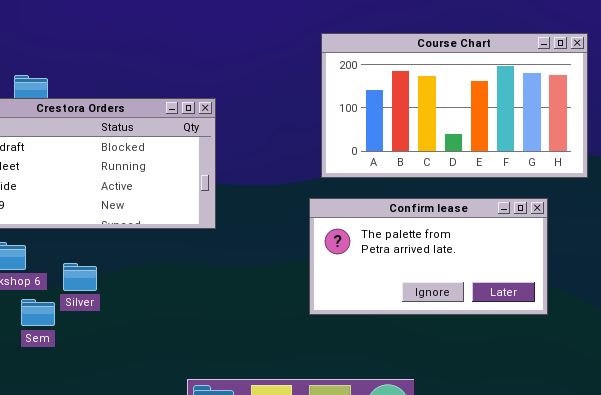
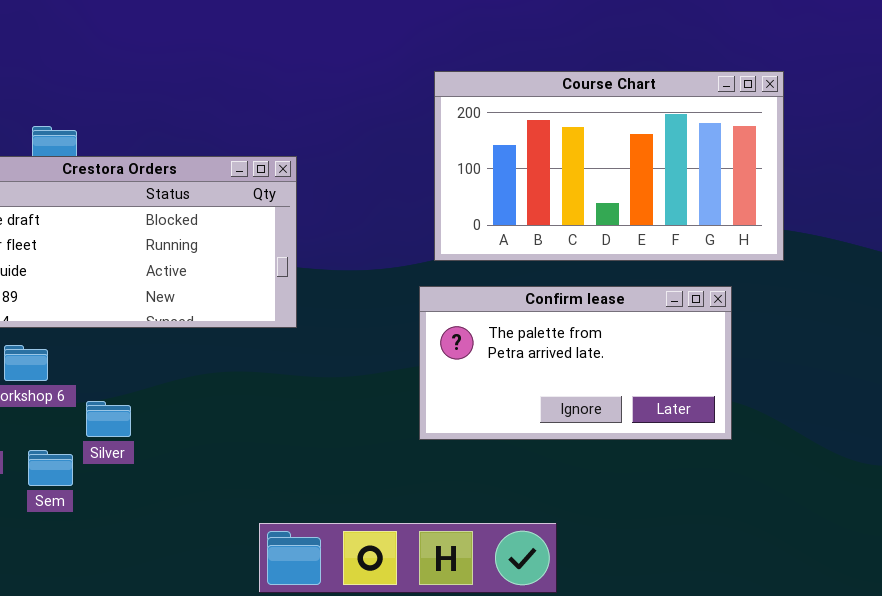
Silver: [63,263,97,291] -> [86,401,131,437], moved
Sem: [21,299,55,326] -> [28,450,73,486], moved

